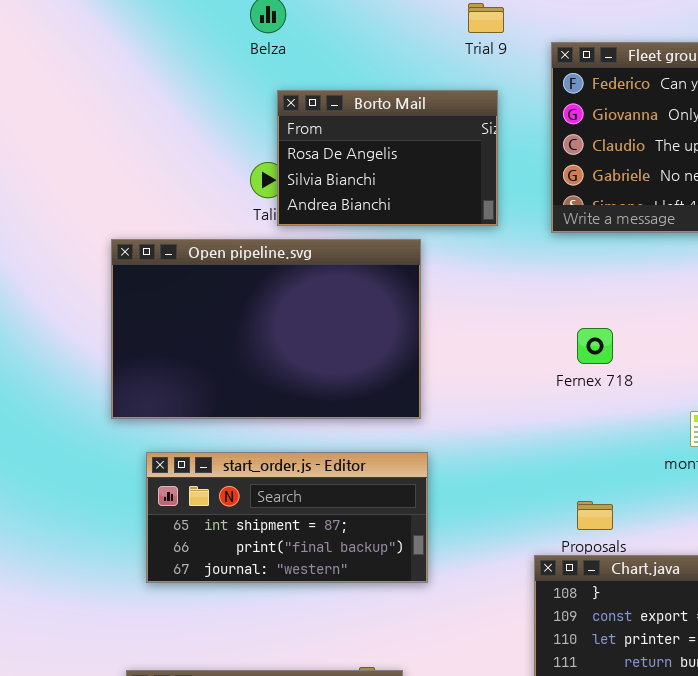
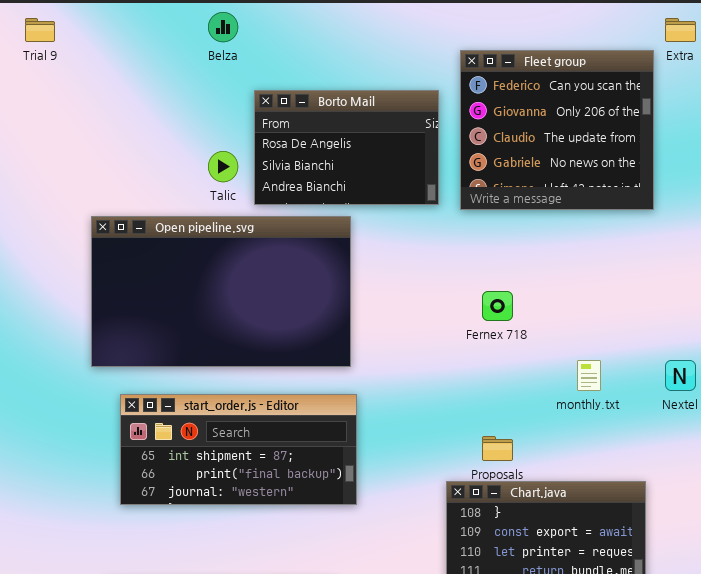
Trial 9: [468,3,504,33] -> [25,18,55,42], moved
Borto Mail: [277,90,498,226] -> [254,90,439,205], moved

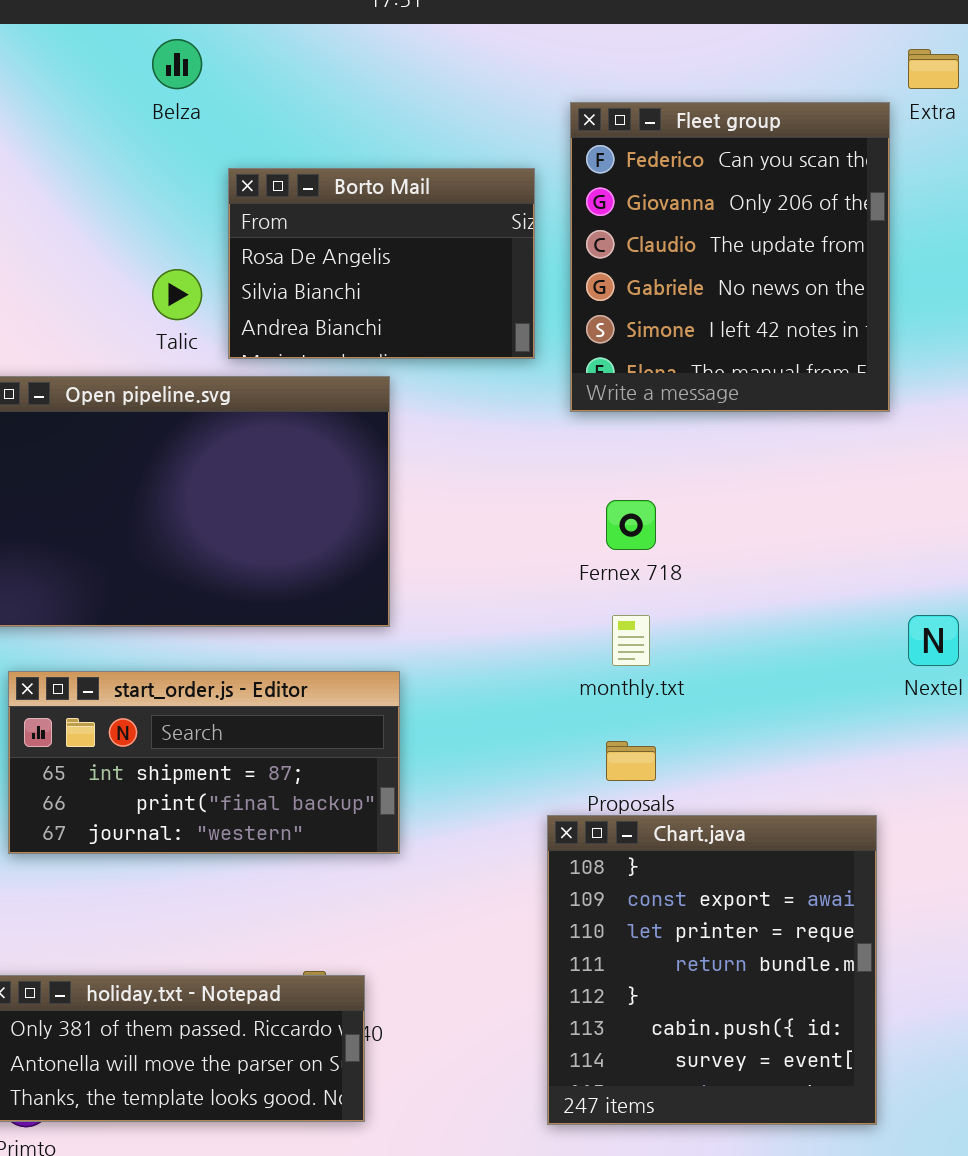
Fleet group: [460,50,654,210] -> [570,102,890,412], resized
monthly.txt: [577,360,601,391] -> [612,615,650,666], moved

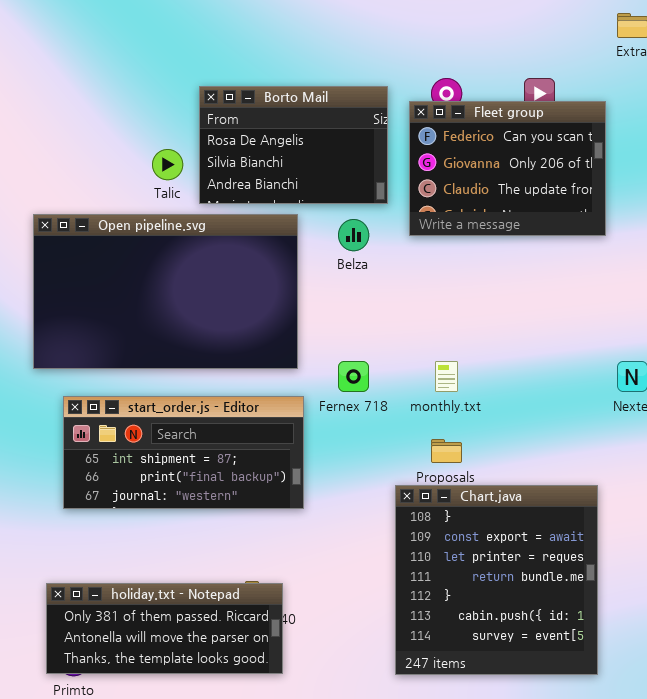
Belza: [152,39,202,89] -> [338,219,369,251], moved
Fleet group: [570,102,890,412] -> [409,101,606,236], resized
Fernex 718: [606,500,656,550] -> [338,361,369,392], moved

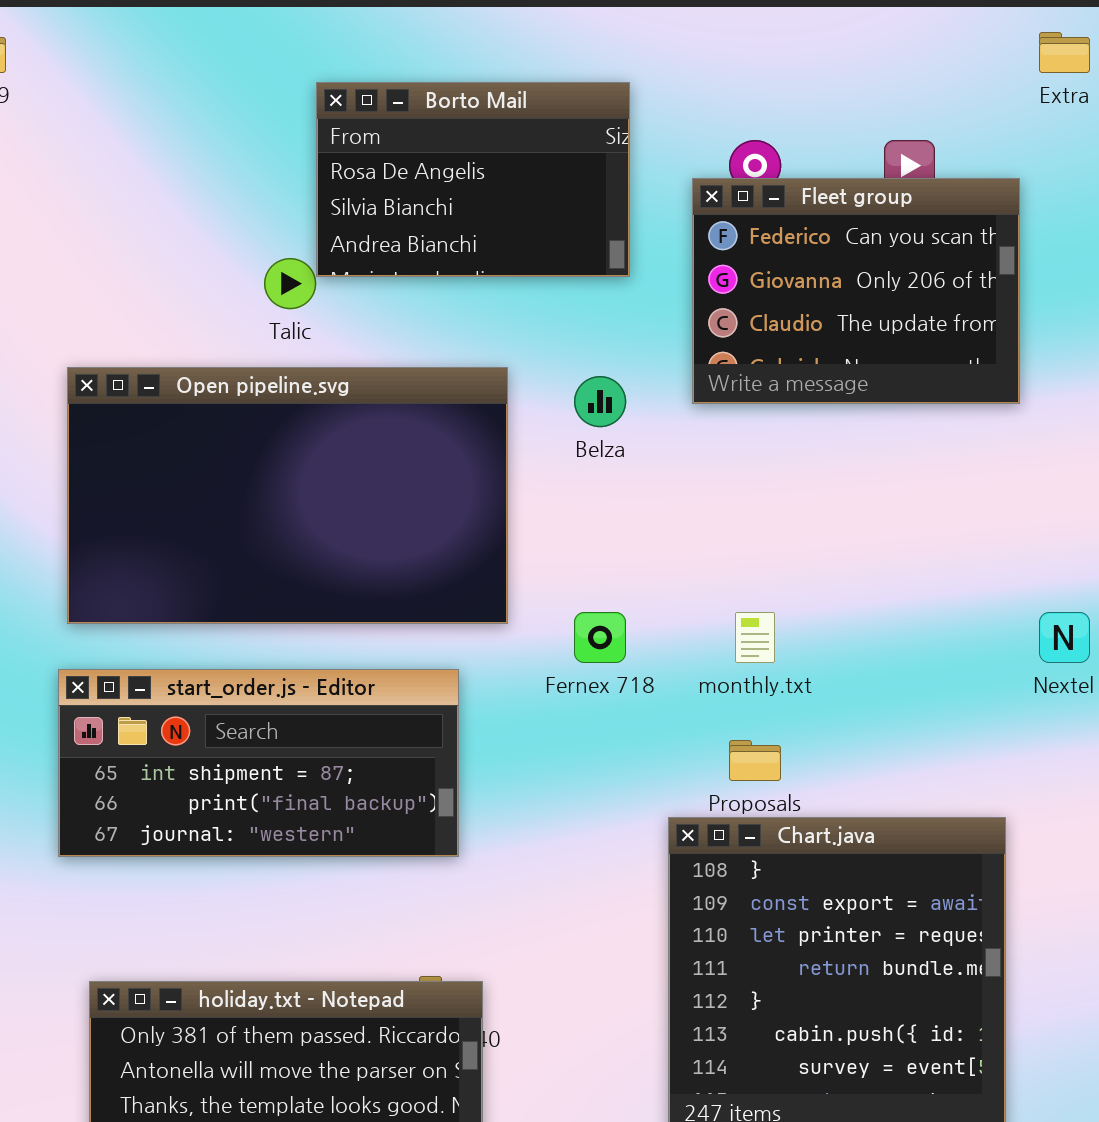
Borto Mail: [199,86,388,204] -> [316,82,630,277], moved
start_order.js - Editor: [63,396,304,509] -> [58,669,459,857], moved

